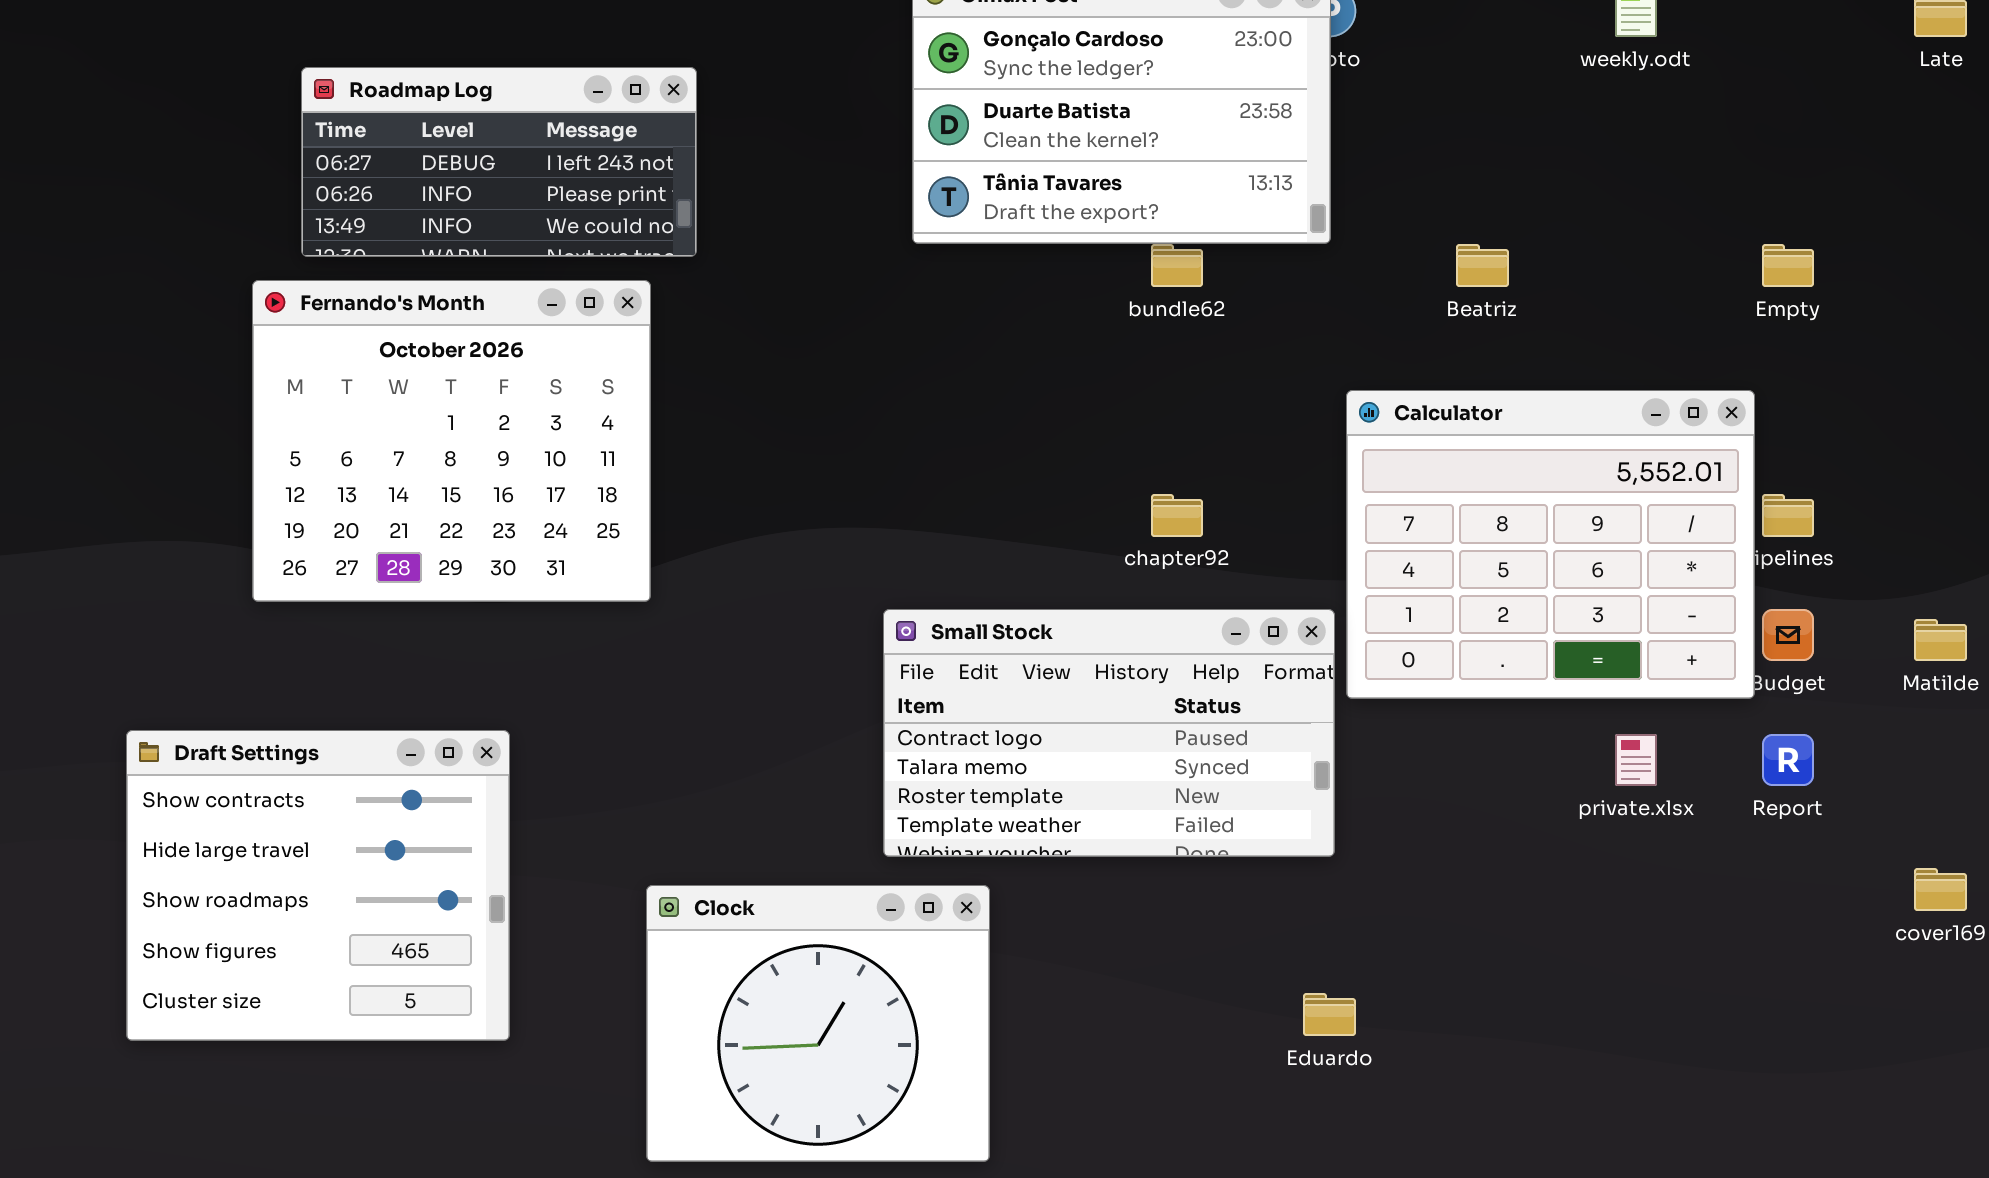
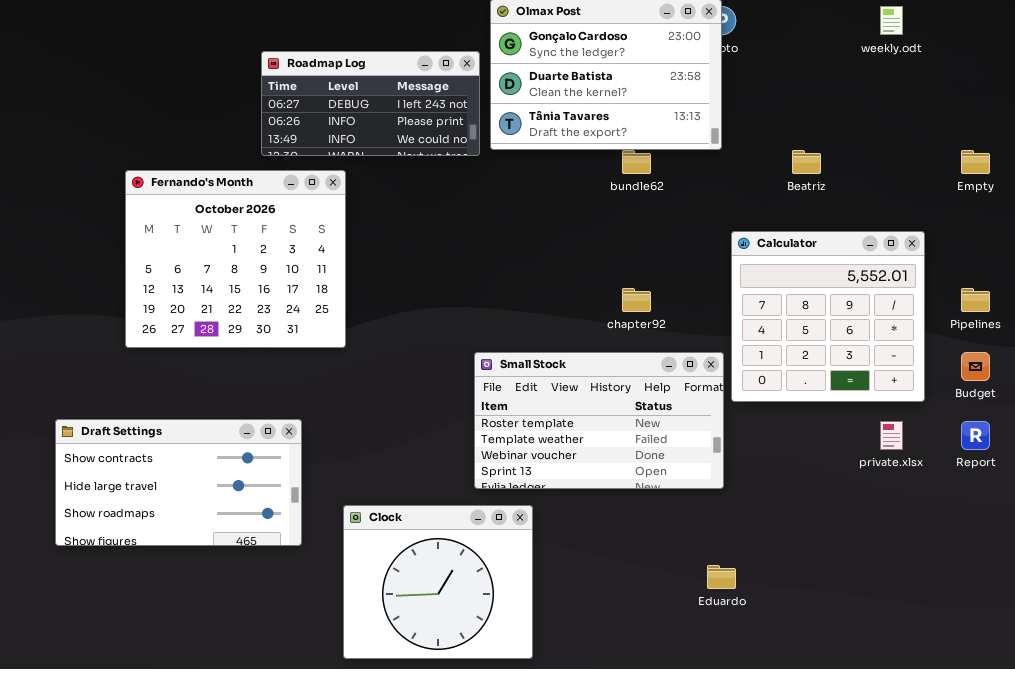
Roadmap Log: [301,67,697,257] -> [261,51,480,156], moved
Calculator: [1346,390,1755,699] -> [731,231,925,402], resized
Small Stock: [883,609,1335,857] -> [474,352,724,489], scrolled down 2 rows
Draft Settings: [126,730,510,1041] -> [55,419,302,546], resized

